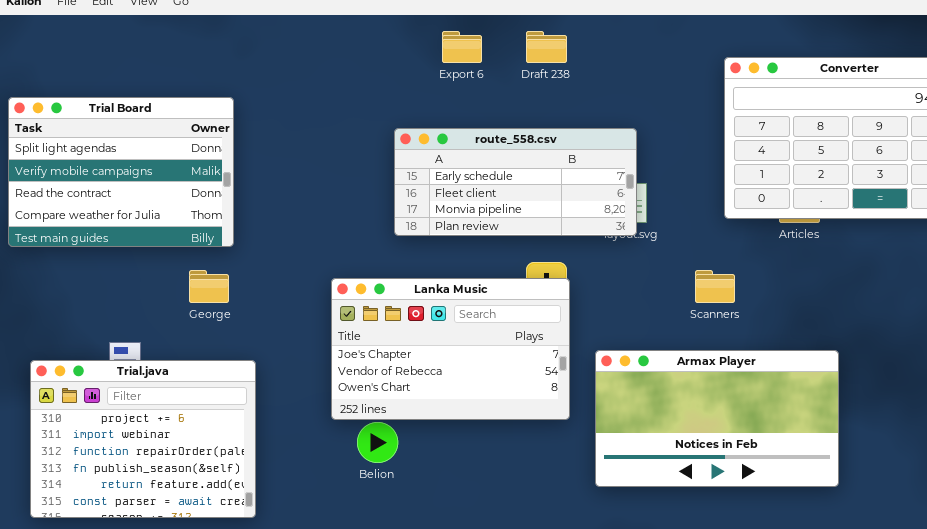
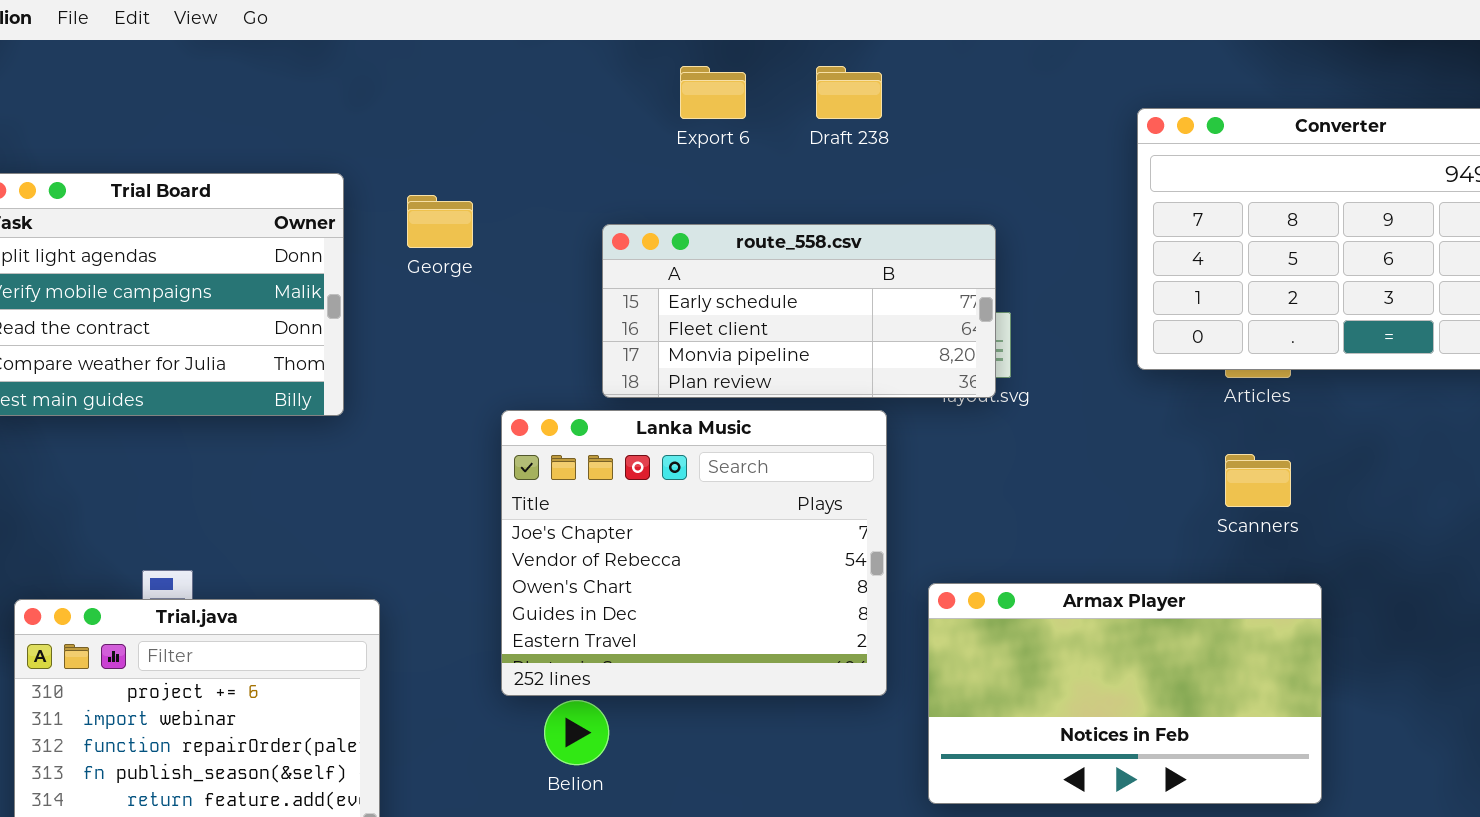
George: [189,270,229,303] -> [407,195,473,248], moved
Scanners: [695,270,735,303] -> [1225,454,1291,507], moved
Lanka Music: [331,278,570,420] -> [501,410,887,696], resized

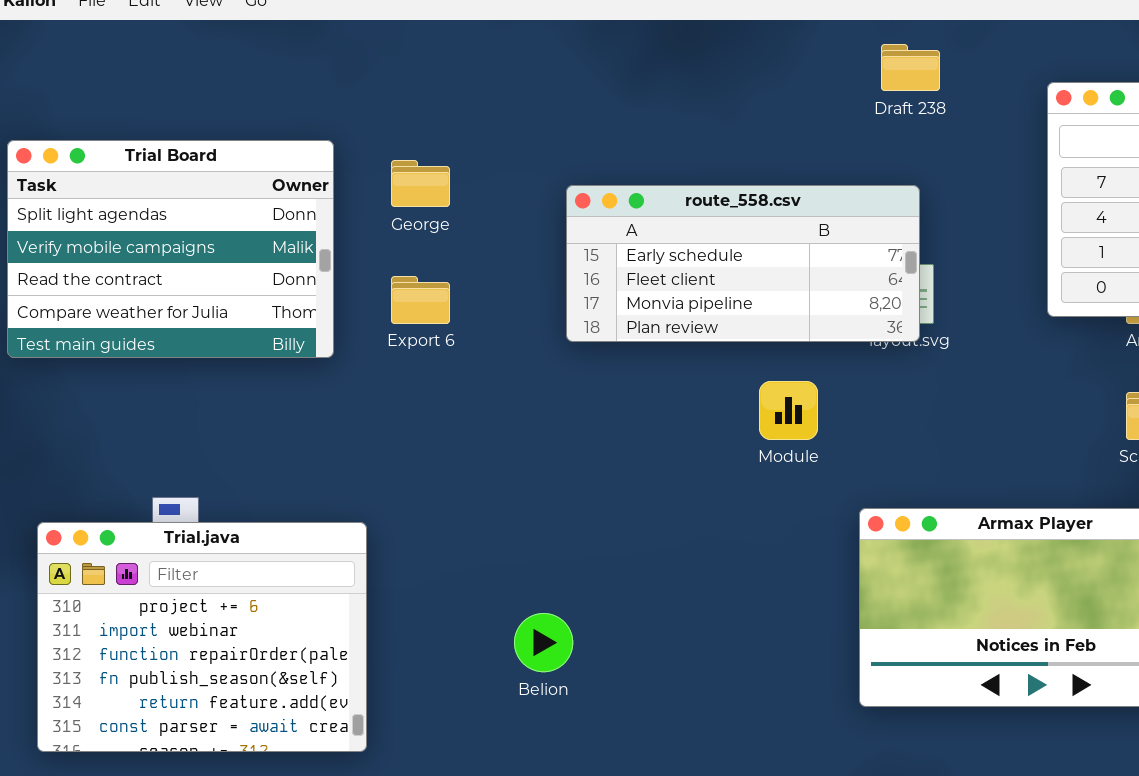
Export 6: [680,66,746,119] -> [391,276,450,324], moved
Draft 238: [816,66,882,119] -> [881,44,940,91], moved
Lanka Music: [501,410,887,696] -> none, closed

